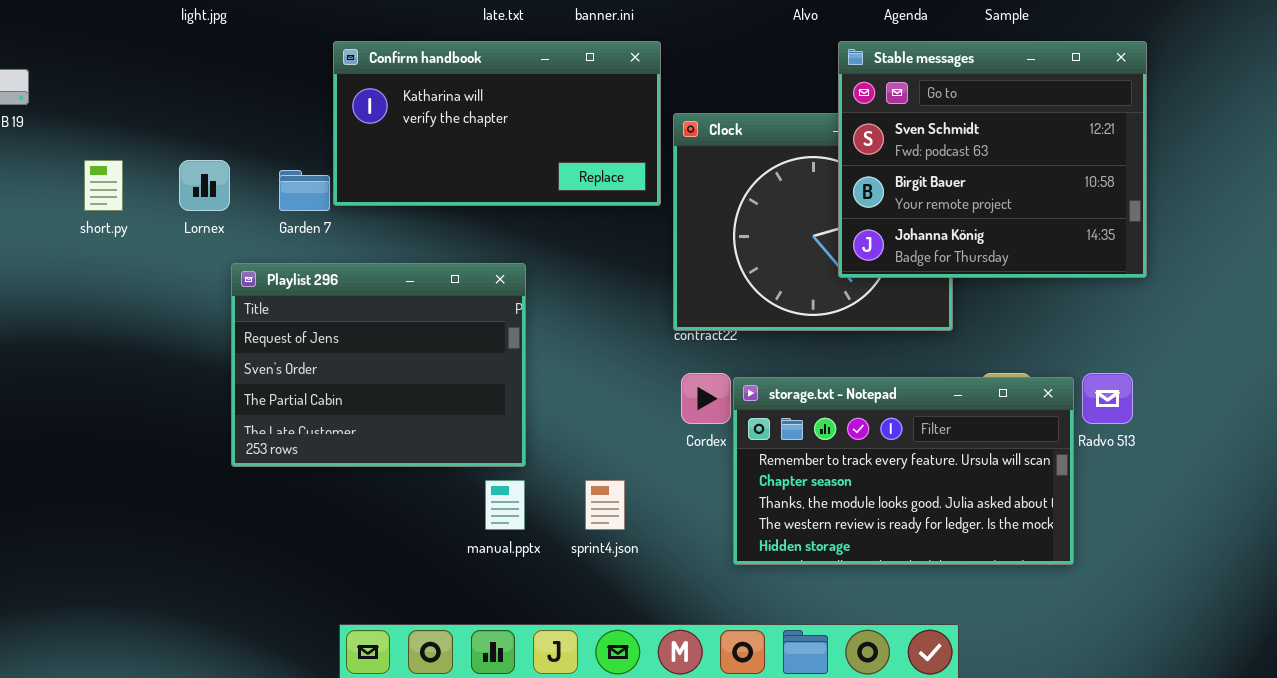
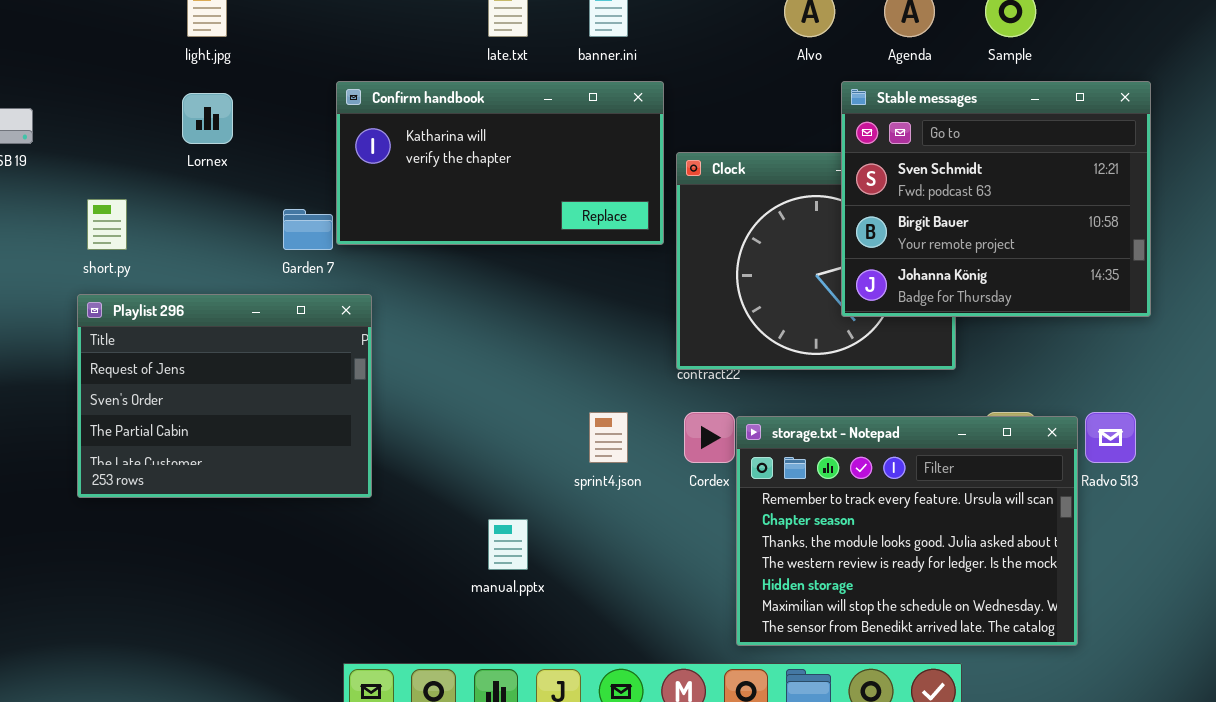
Lornex: [179,160,230,211] -> [182,93,233,144], moved
Playlist 296: [231,263,526,467] -> [77,294,372,498], moved
storage.txt - Notepad: [733,377,1074,565] -> [736,416,1078,646], resized
sprint4.json: [585,480,625,530] -> [589,412,628,463], moved

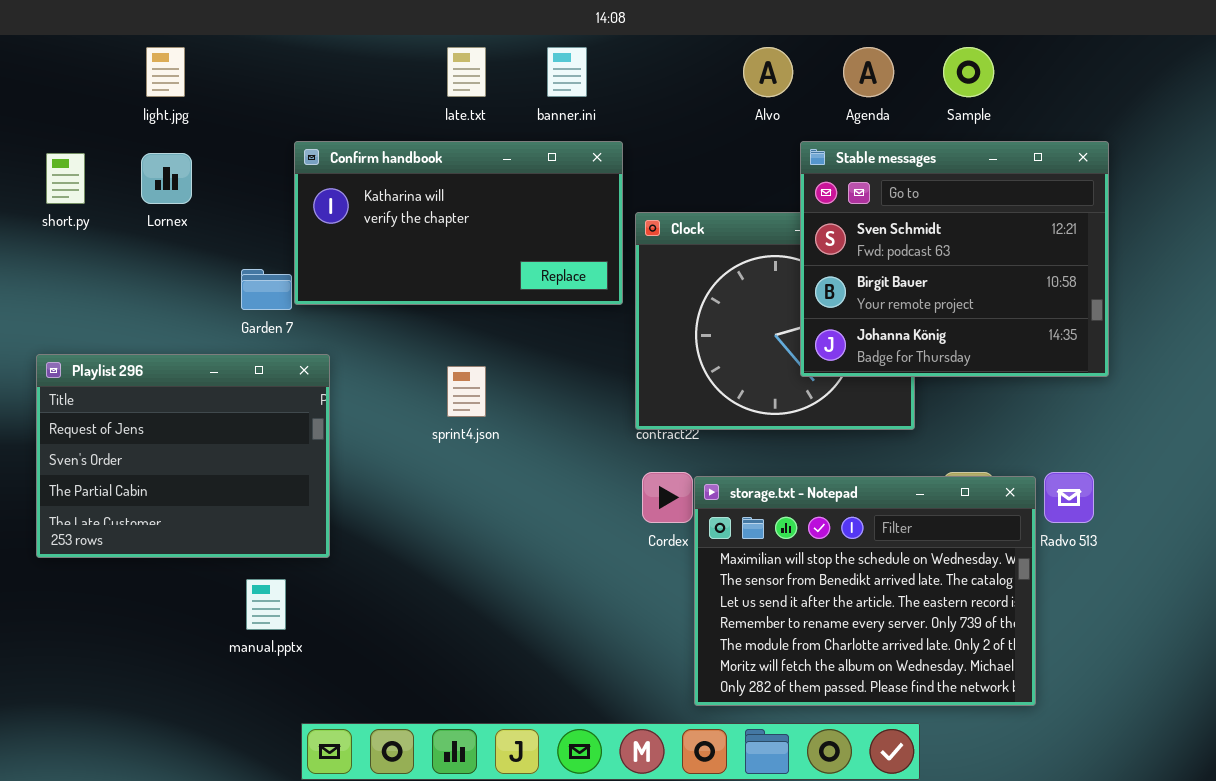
short.py: [87,199,127,250] -> [46,153,85,204], moved
sprint4.json: [589,412,628,463] -> [447,366,486,417], moved
storage.txt - Notepad: [736,416,1078,646] -> [694,476,1036,706], scrolled down 5 rows
manual.pptx: [488,519,528,570] -> [246,579,286,630], moved

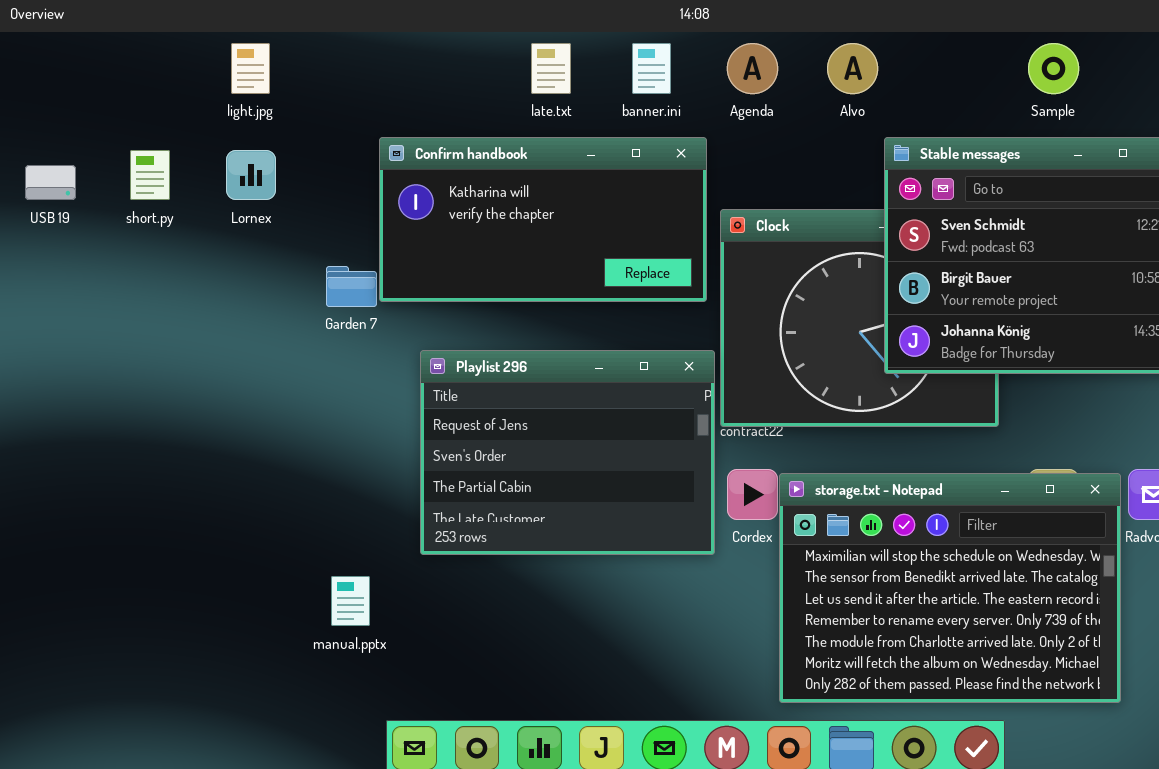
Agenda: [843,47,894,97] -> [727,43,778,94], moved
Playlist 296: [36,354,330,558] -> [420,350,715,555], moved

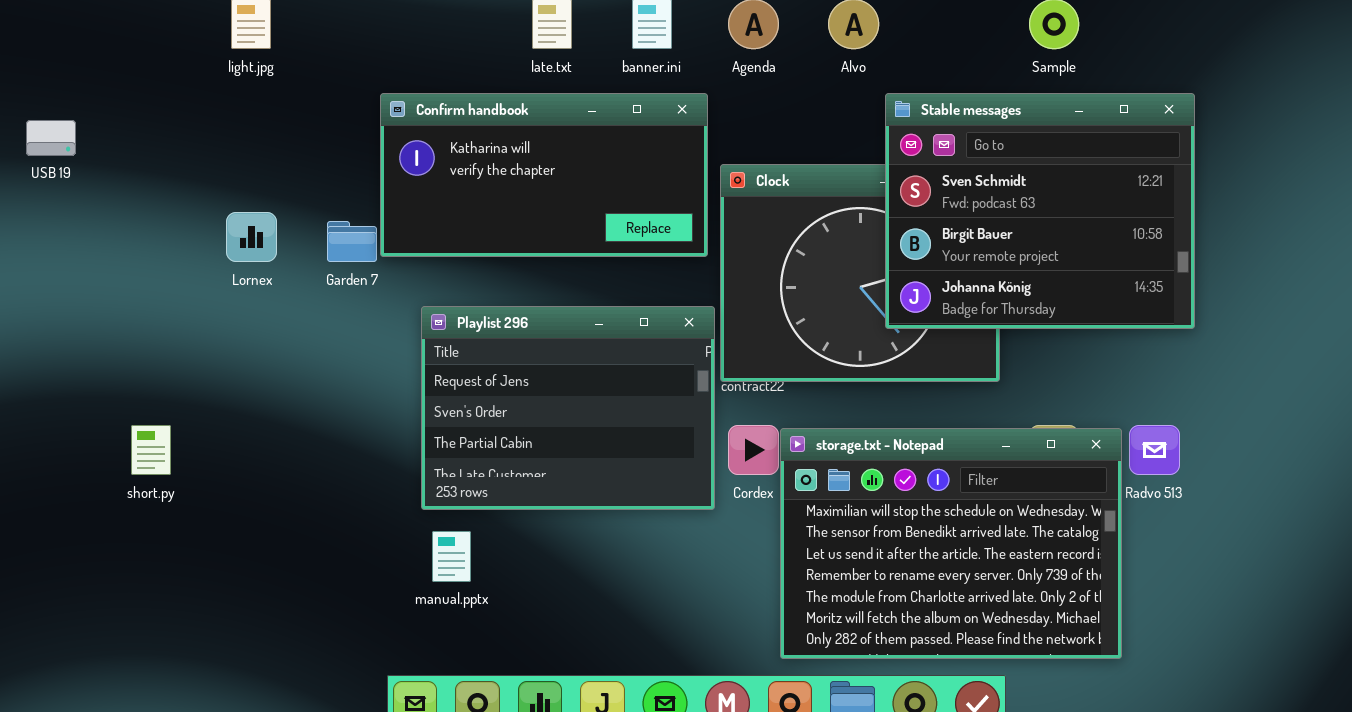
short.py: [130,150,170,200] -> [131,425,171,475], moved
Lornex: [226,150,276,200] -> [226,212,277,262], moved
manual.pptx: [331,576,370,626] -> [432,531,471,582], moved

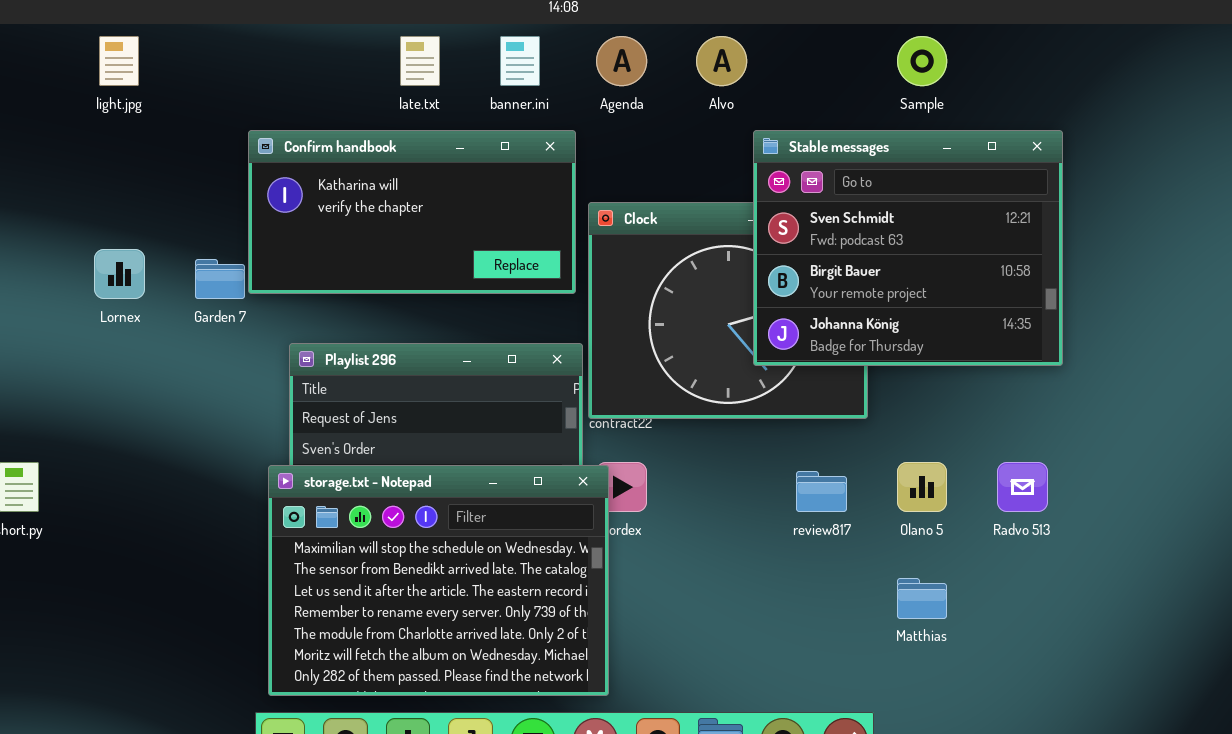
storage.txt - Notepad: [780,428,1122,659] -> [268,465,609,696], moved

